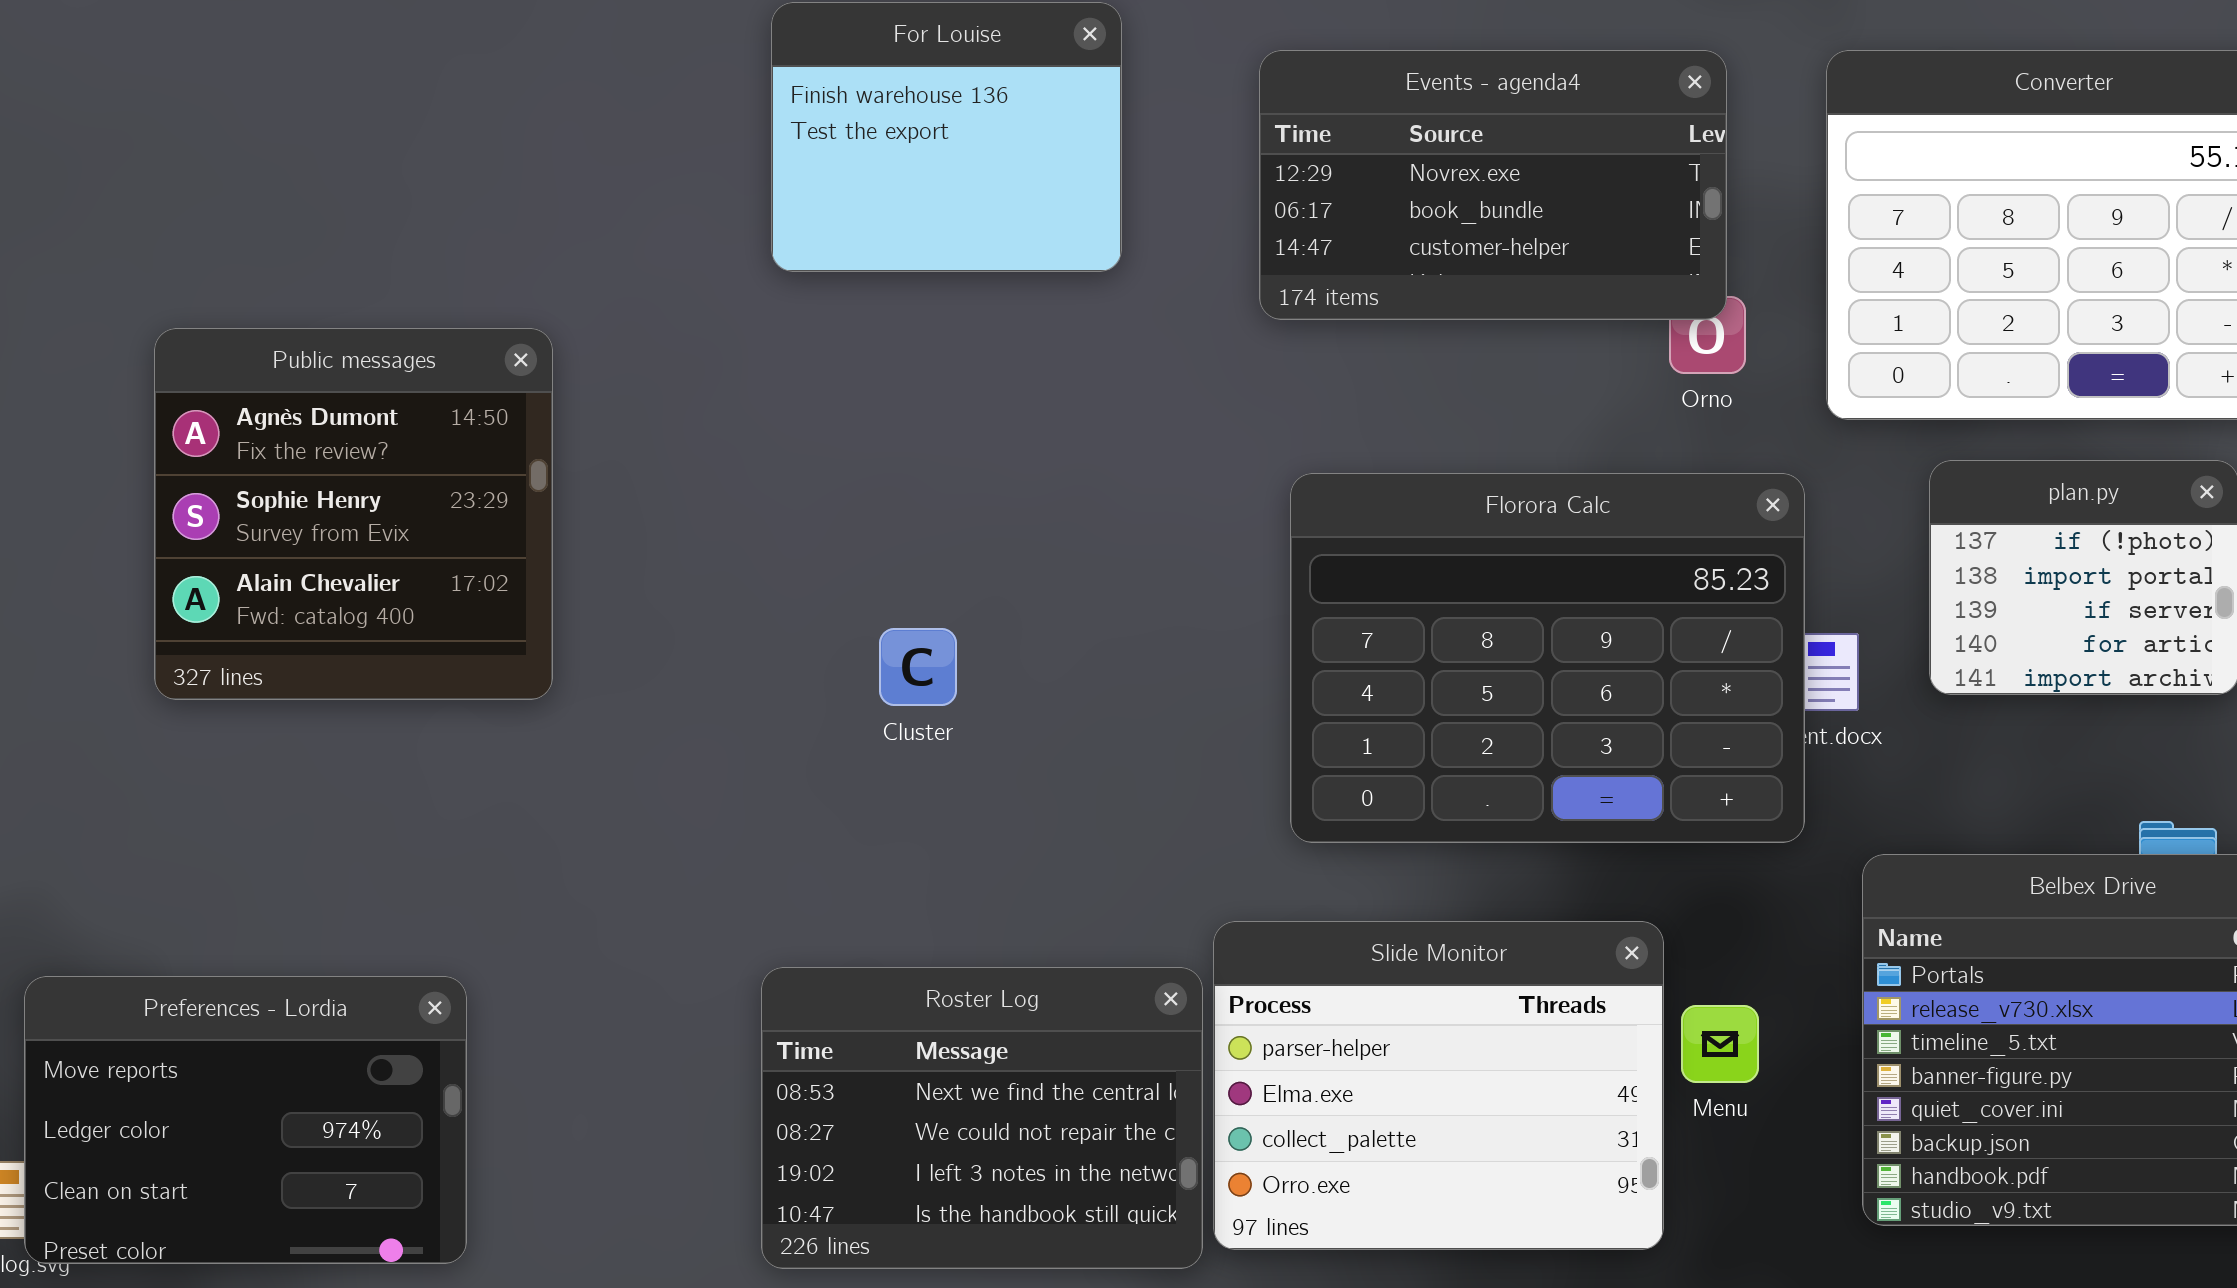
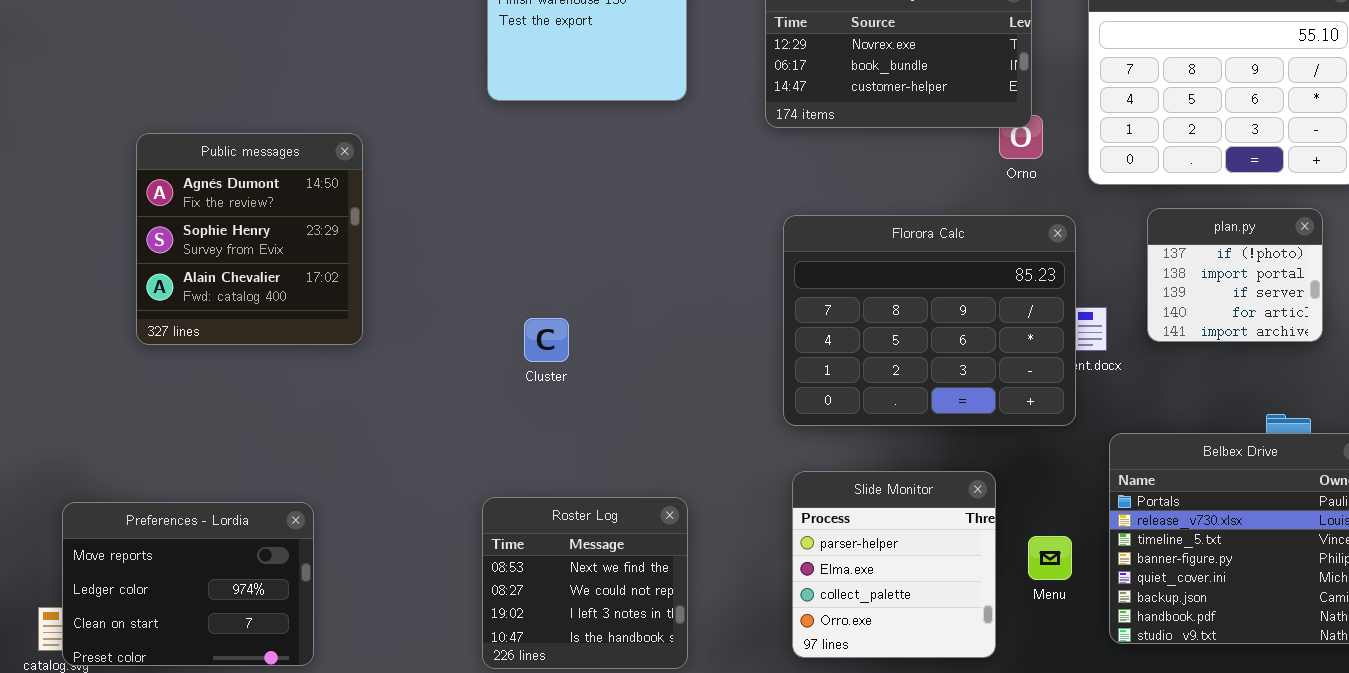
Cluster: [879,628,957,706] -> [524,318,569,362], moved
Slide Monitor: [1213,921,1664,1250] -> [792,471,996,658], resized
Roster Log: [761,967,1203,1269] -> [482,497,688,669], resized
Menu: [1681,1005,1759,1083] -> [1028,536,1072,580], moved

